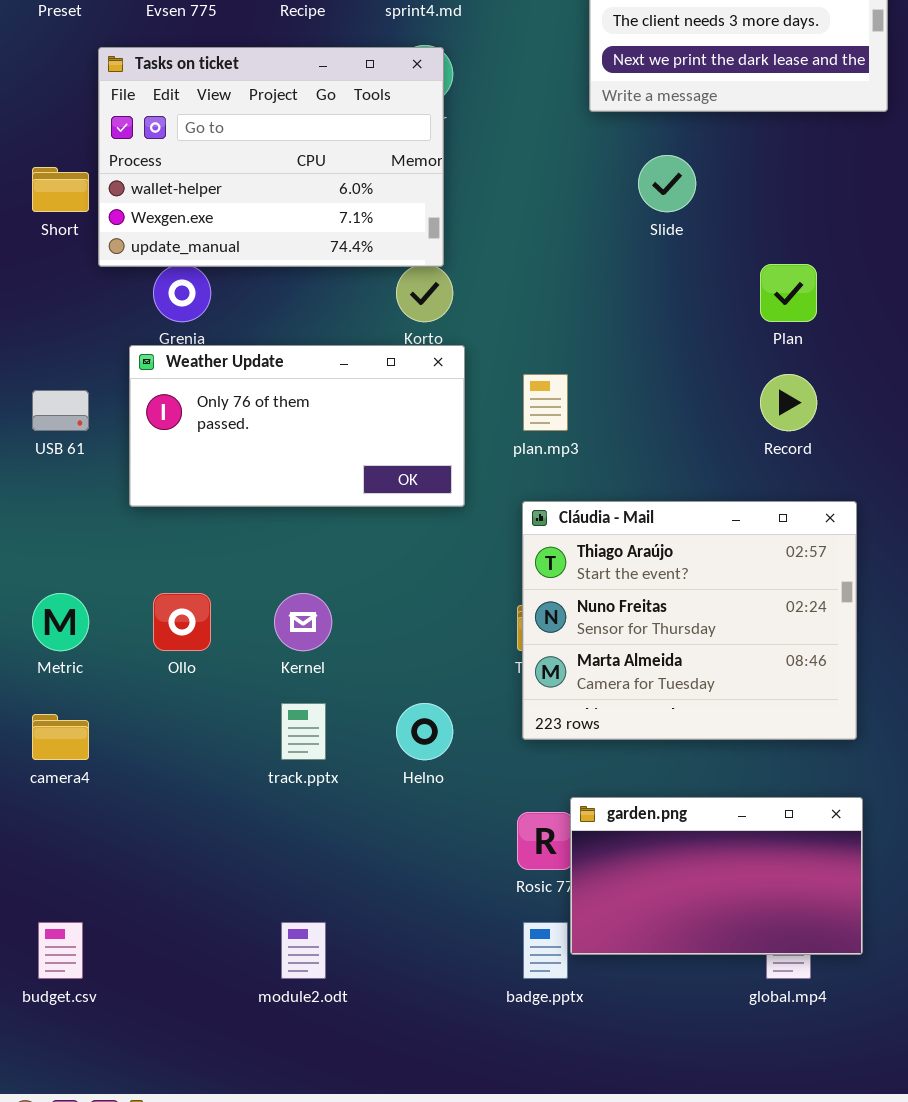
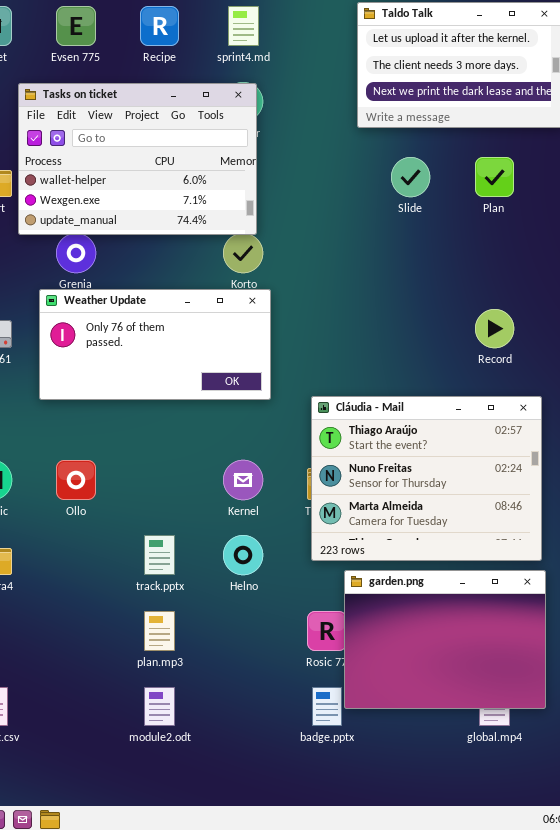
Plan: [760,264,817,322] -> [475,157,514,197], moved
plan.mp3: [523,374,568,431] -> [144,611,175,651], moved
Kernel: [274,593,332,651] -> [223,460,263,500], moved
garden.png: [570,797,863,955] -> [344,570,546,709], resized

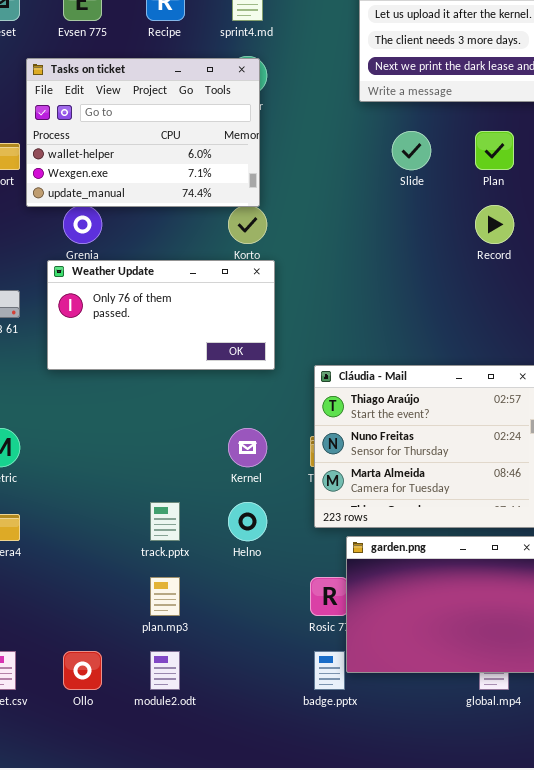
Record: [475,309,514,348] -> [475,205,514,244], moved
Ollo: [56,460,96,500] -> [63,651,102,690], moved

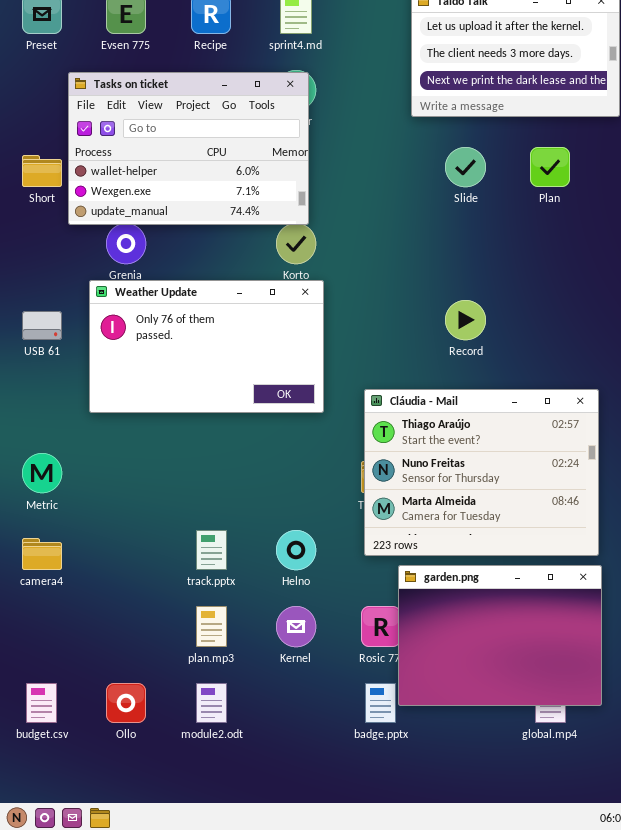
Record: [475,205,514,244] -> [445,300,486,340], moved
Weather Update: [47,260,275,370] -> [89,280,324,413], resized
Kernel: [228,428,267,467] -> [276,606,316,647], moved

